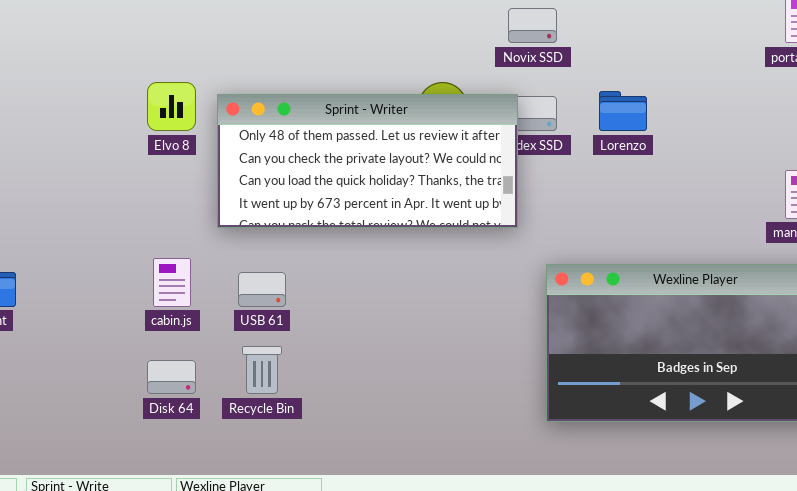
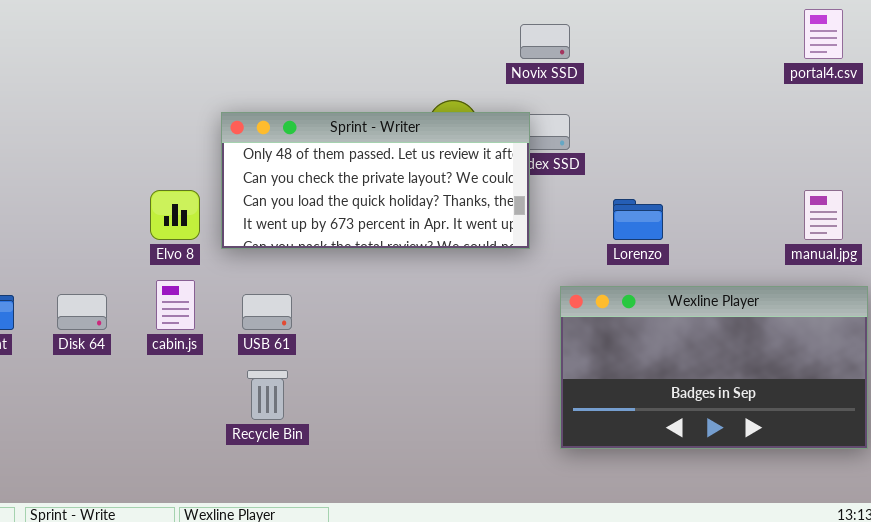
Elvo 8: [147,82,196,131] -> [150,190,200,240], moved
Lorenzo: [599,91,647,131] -> [613,199,663,240], moved
Disk 64: [147,360,196,394] -> [57,294,107,330], moved

